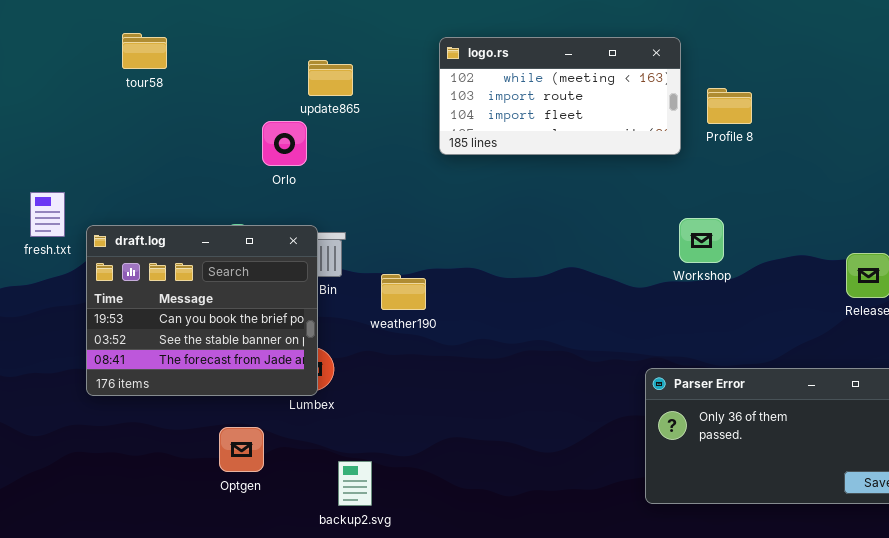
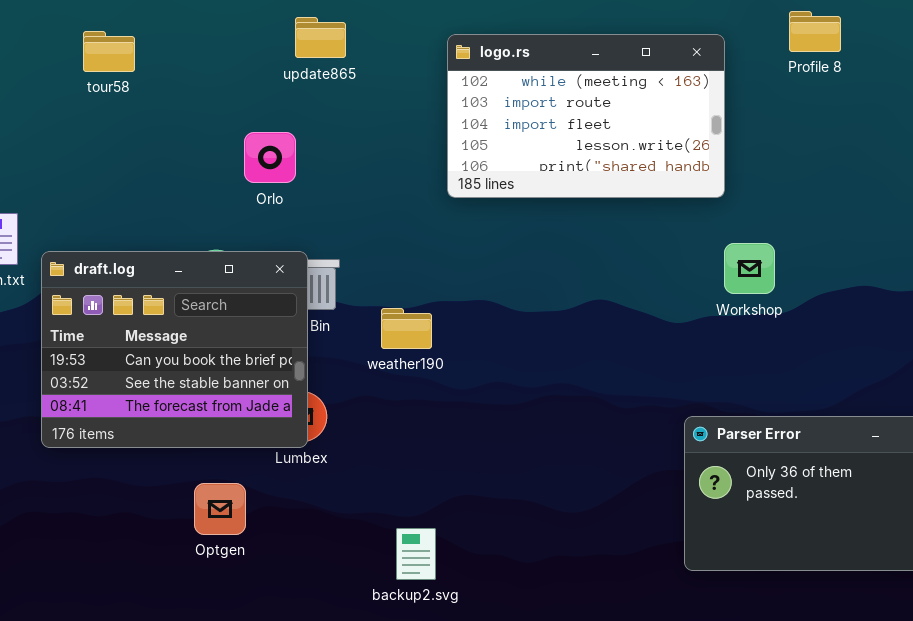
logo.rs: [439,37,681,155] -> [447,34,725,198], resized
update865: [308,60,353,96] -> [295,17,346,58], moved
Profile 8: [707,88,752,124] -> [789,11,841,52], moved
backup2.svg: [338,461,372,506] -> [396,528,436,580], moved

